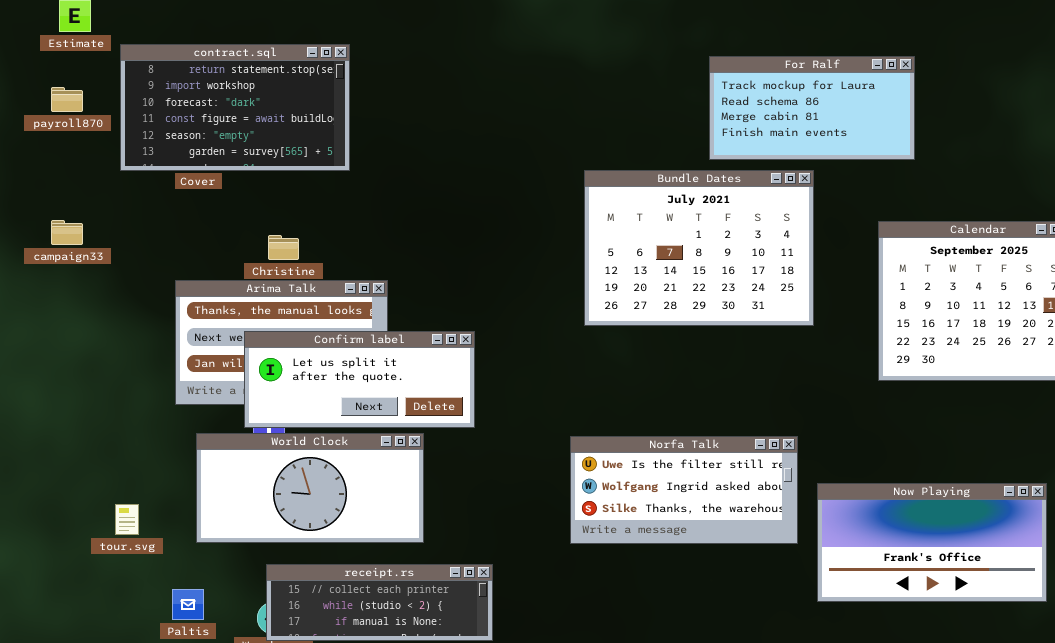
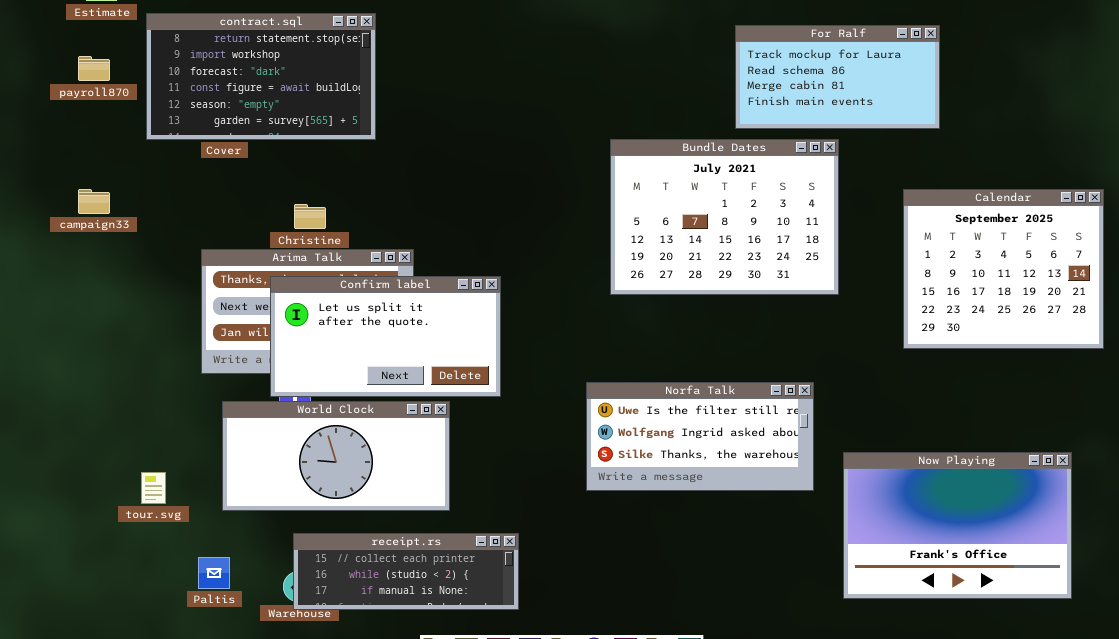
Confirm label: [244,331,475,428] -> [270,276,501,397], resized
Norfa Talk: [570,436,798,544] -> [586,382,814,491], moved
Now Playing: [817,483,1047,602] -> [843,452,1072,599], resized

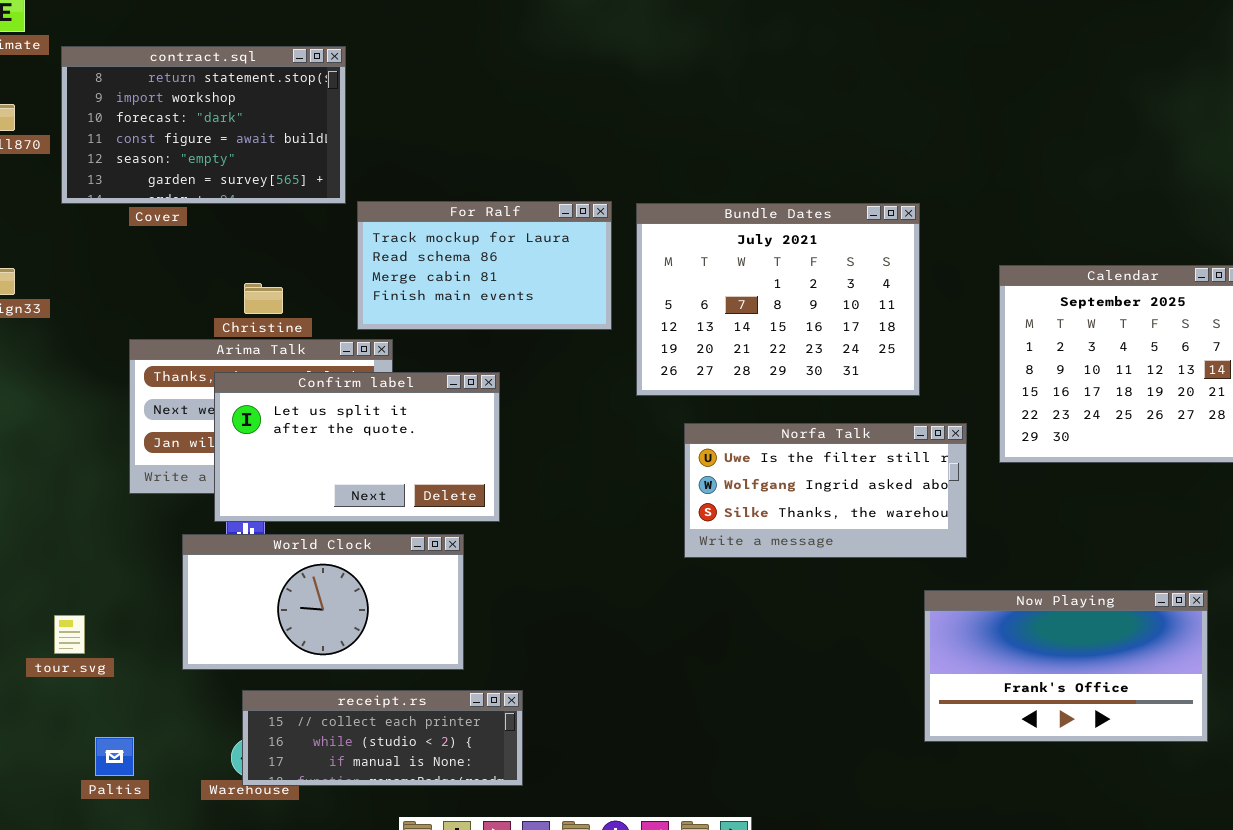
For Ralf: [735,25,940,129] -> [357,201,612,330], moved
Norfa Talk: [586,382,814,491] -> [684,423,967,558], moved
World Clock: [222,401,450,511] -> [182,534,464,670], moved
Now Playing: [843,452,1072,599] -> [924,590,1208,742], resized
Paltis: [198,557,230,589] -> [95,737,134,776], moved

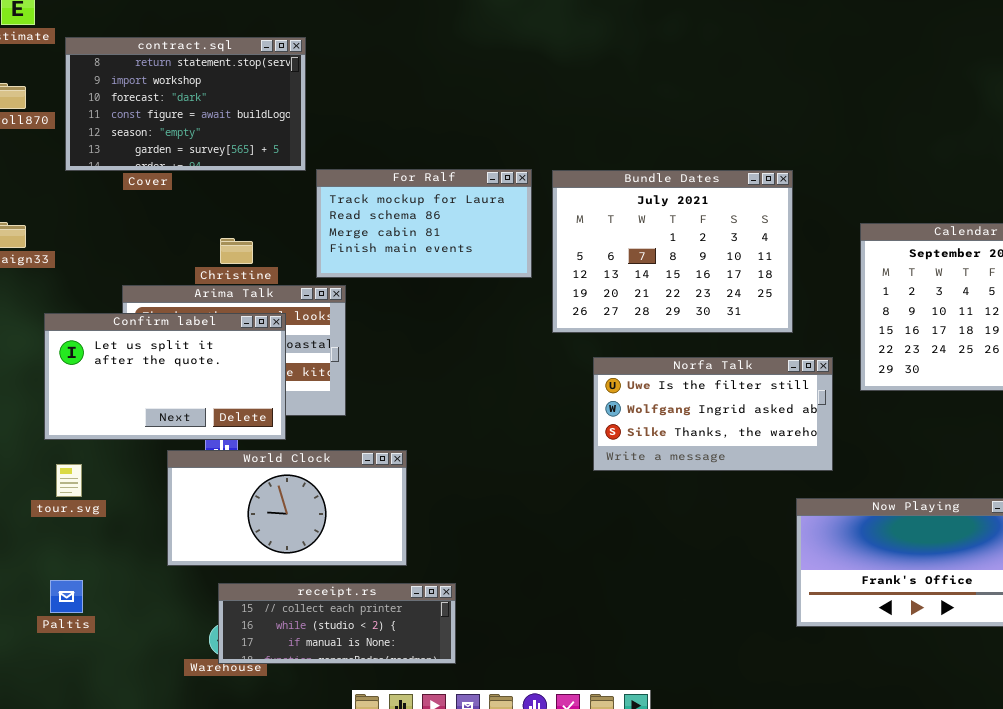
Confirm label: [214,372,500,522] -> [44,313,286,440], moved
tour.svg: [54,615,85,654] -> [56,464,82,497], moved
Paltis: [95,737,134,776] -> [50,580,83,613], moved

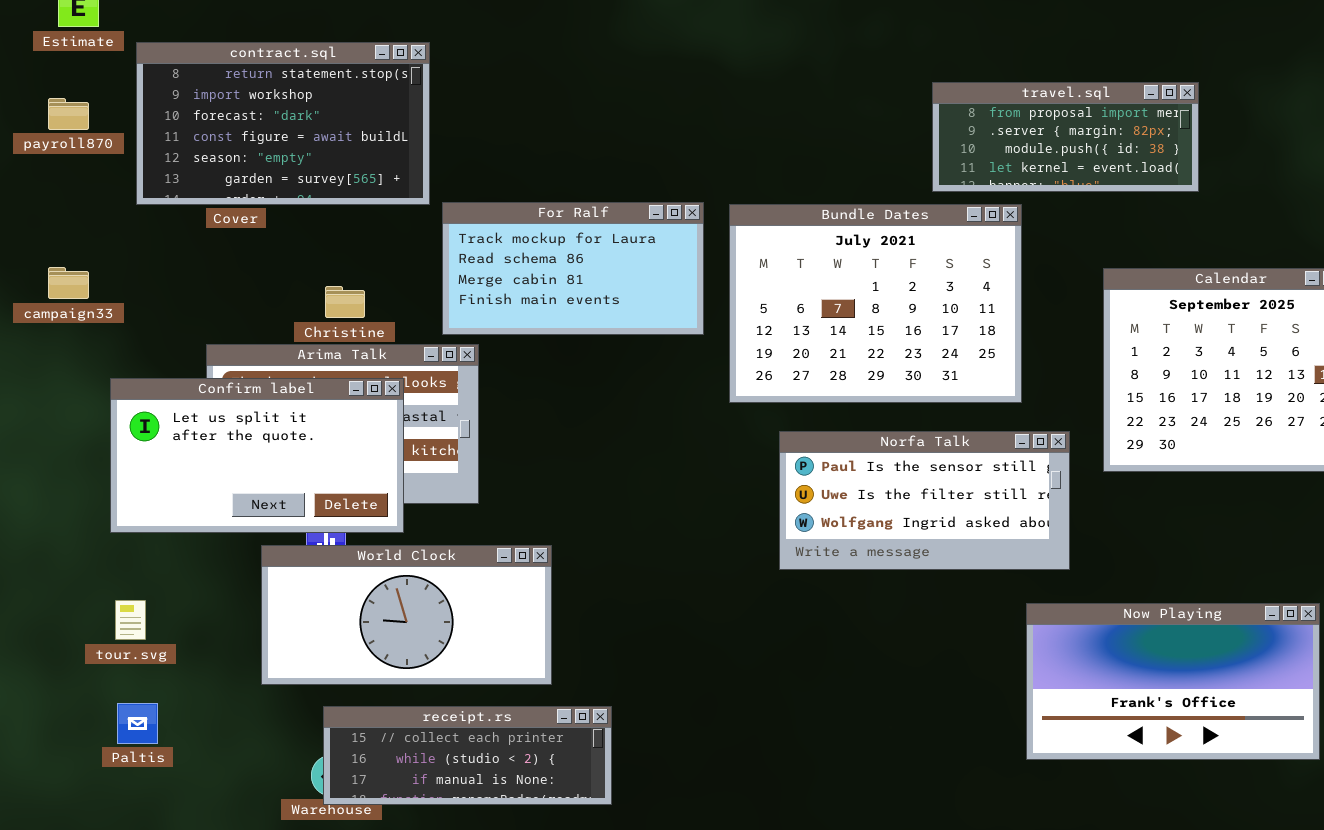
travel.sql: none -> [932,82,1199,192], opened
Norfa Talk: [593,357,833,471] -> [779,431,1070,570], scrolled up 1 row
tour.svg: [56,464,82,497] -> [115,600,146,640], moved

